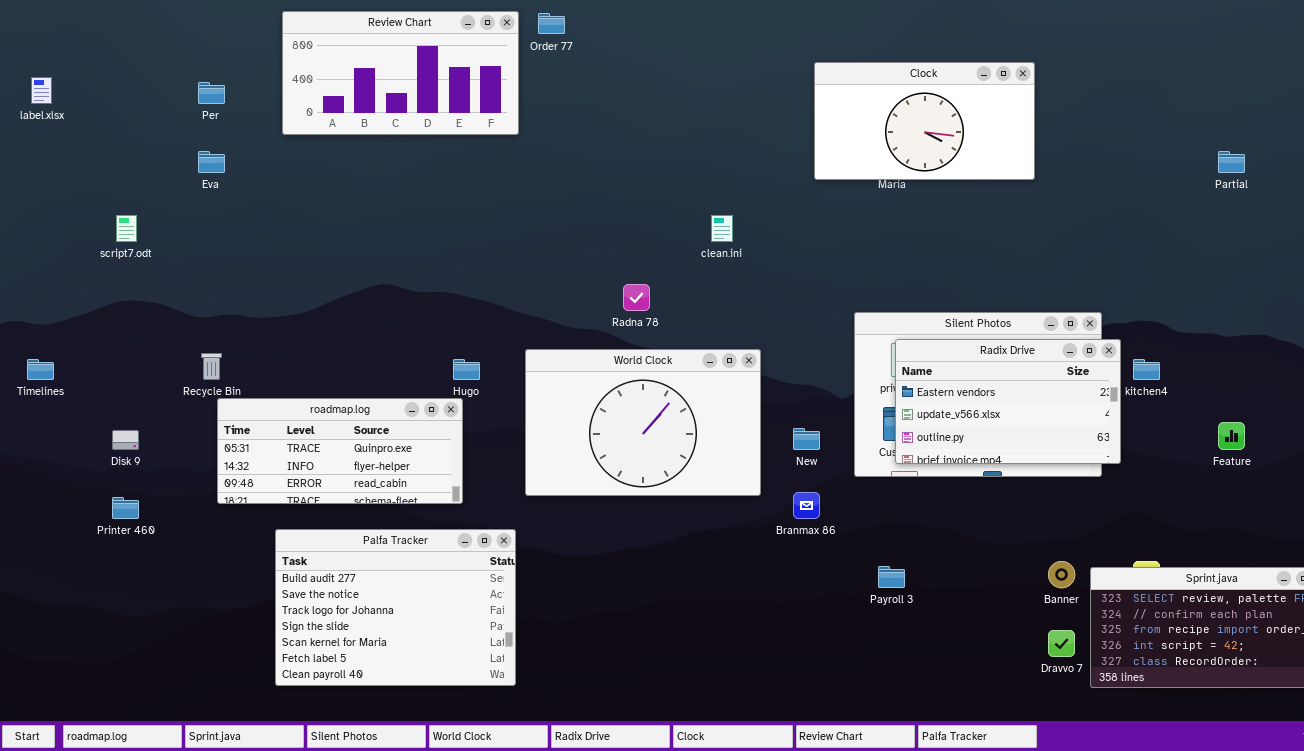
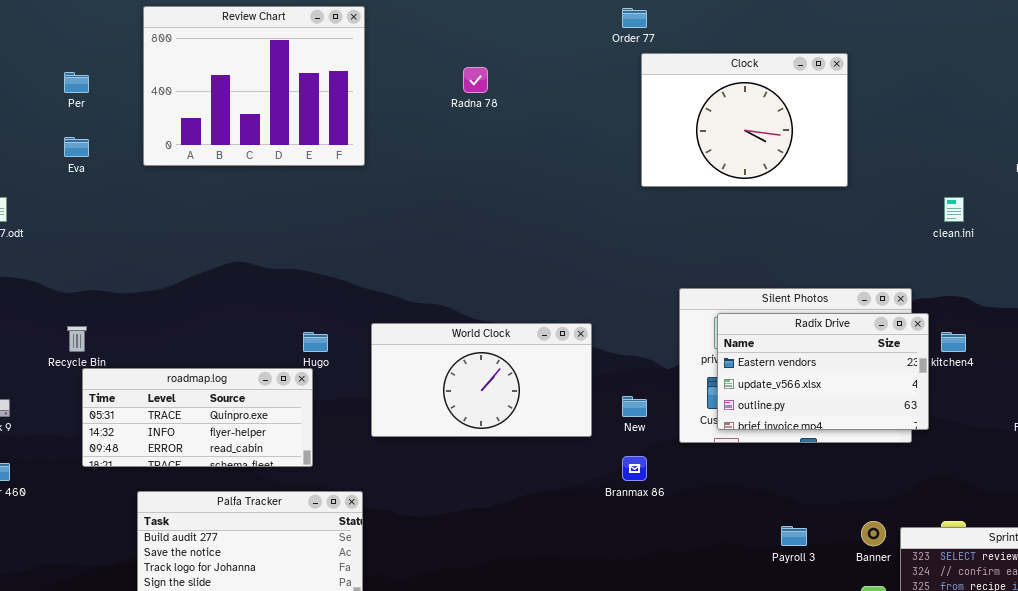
Review Chart: [282,11,519,135] -> [143,6,365,166], resized
Order 77: [538,13,565,34] -> [622,8,647,28], moved
Clock: [814,62,1035,180] -> [641,53,848,187], resized
clean.ini: [711,215,733,242] -> [944,197,964,222], moved
Radna 78: [623,284,650,311] -> [463,67,488,93], moved
World Clock: [525,349,761,496] -> [371,323,592,437], resized
Payroll 3: [878,566,905,588] -> [781,526,807,546], moved

